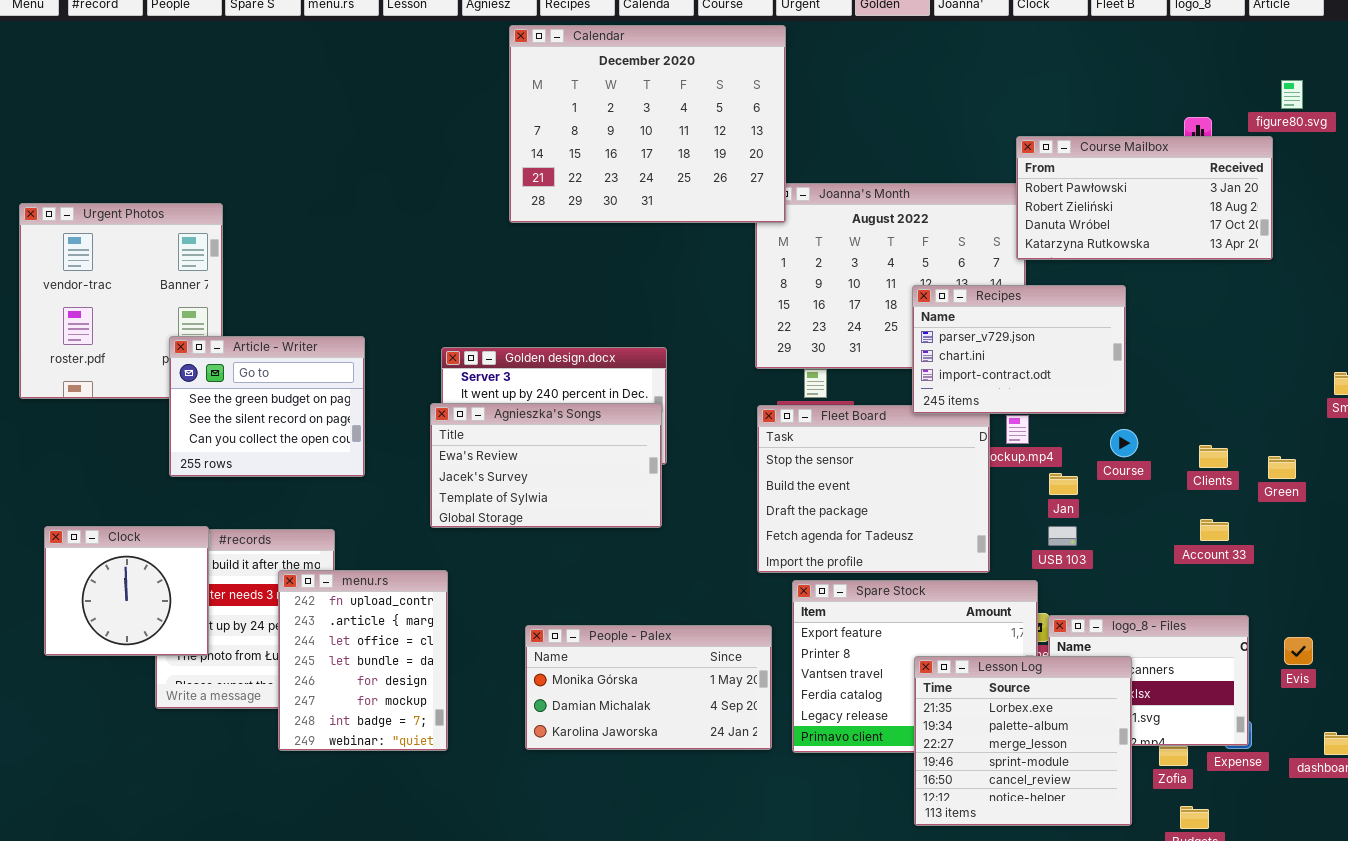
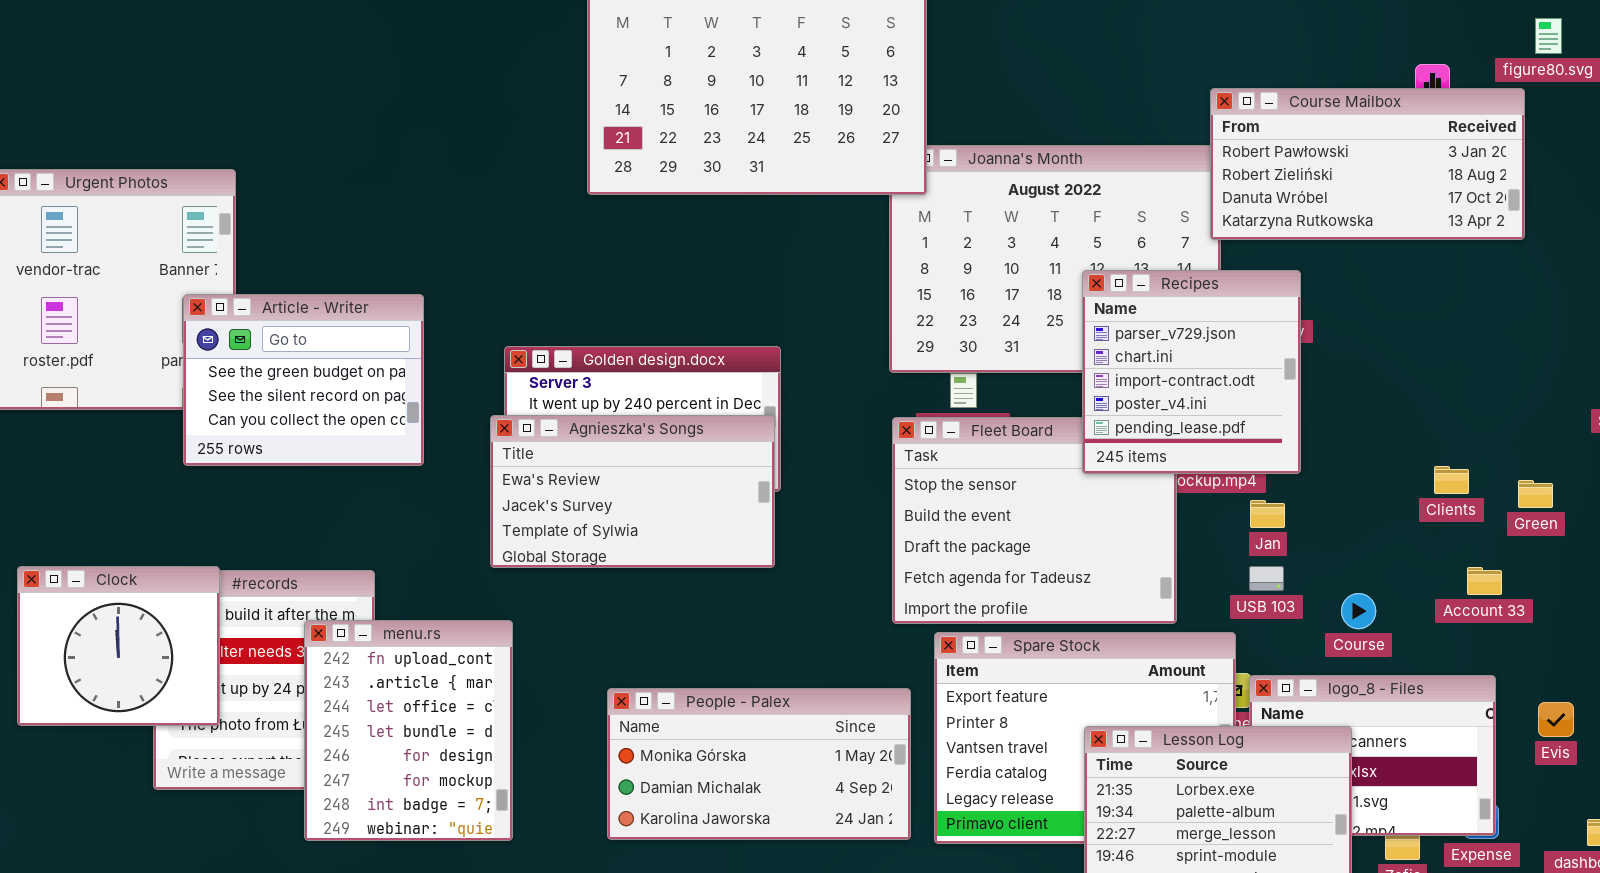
Recipes: [912,285,1126,414] -> [1082,270,1301,474], resized
Article - Writer: [169,336,365,477] -> [183,294,424,466], moved
Course: [1110,429,1138,457] -> [1341,593,1376,629], moved
Account 33: [1200,519,1229,541] -> [1467,567,1502,595], moved

